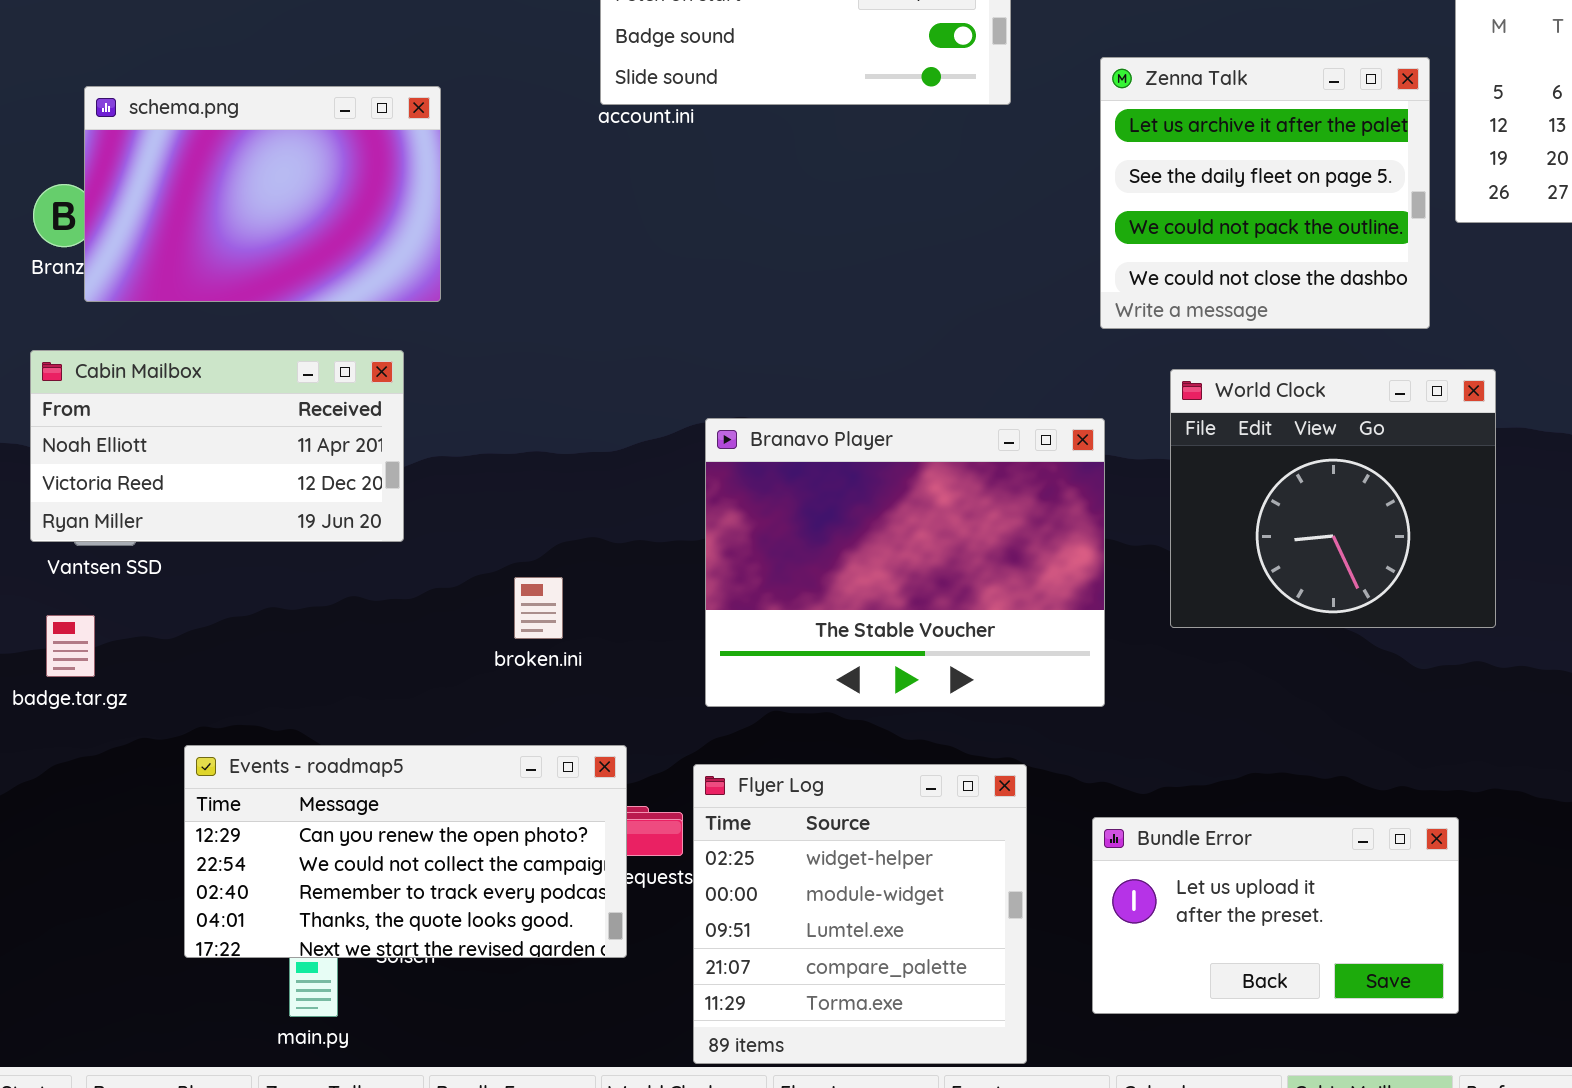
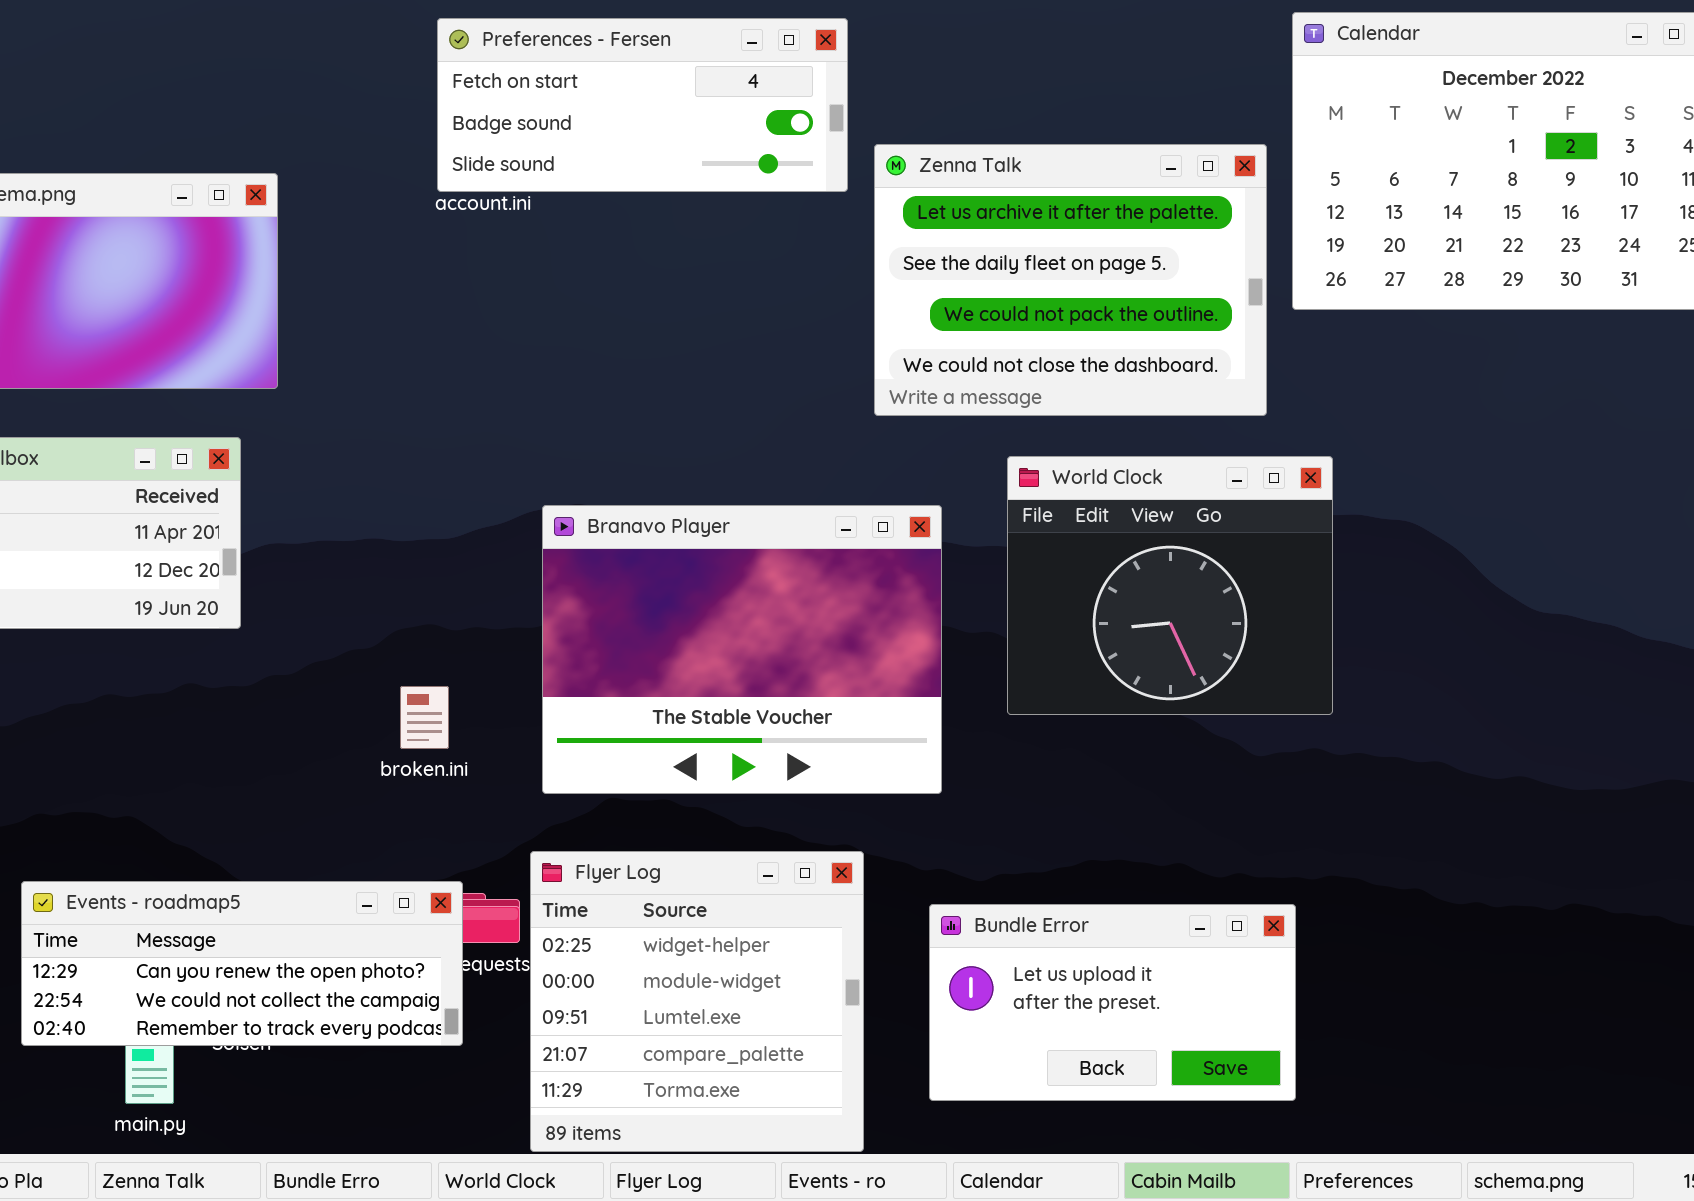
Zenna Talk: [1100,57,1430,329] -> [874,144,1267,416], resized
broken.ini: [514,577,563,639] -> [400,686,449,749], moved
Events - roadmap5: [184,745,627,958] -> [21,881,463,1046], resized

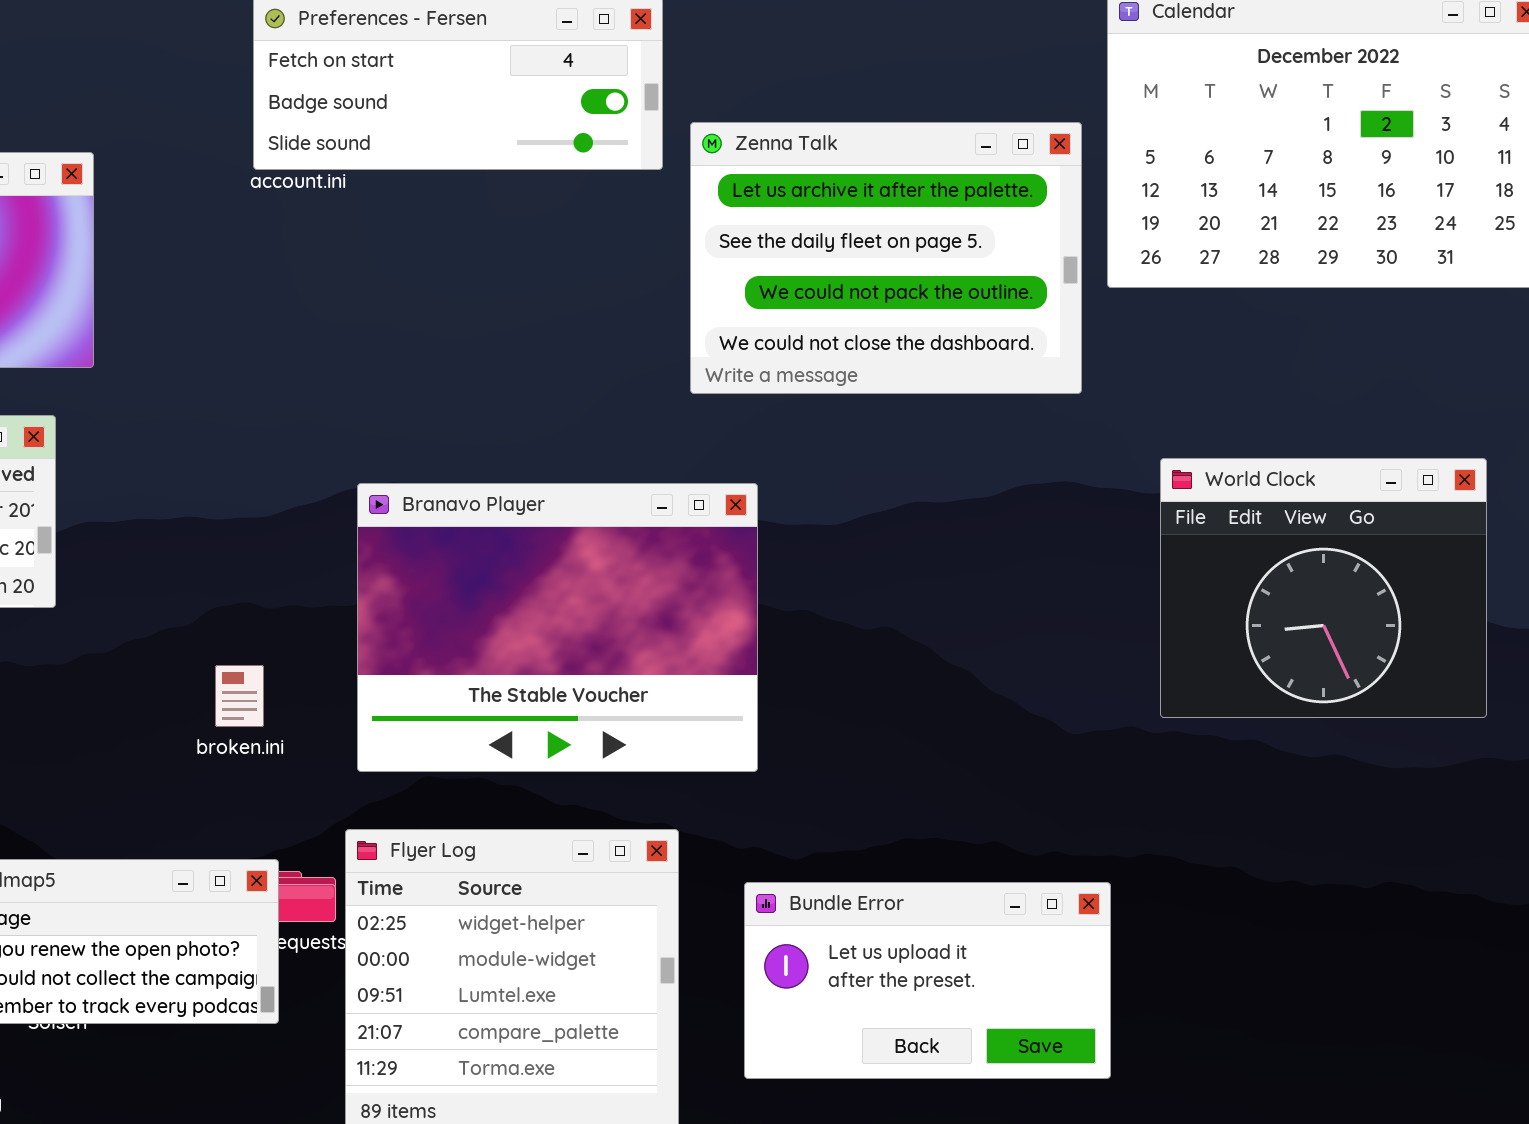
World Clock: [1007,456,1333,715] -> [1160,458,1487,718], moved

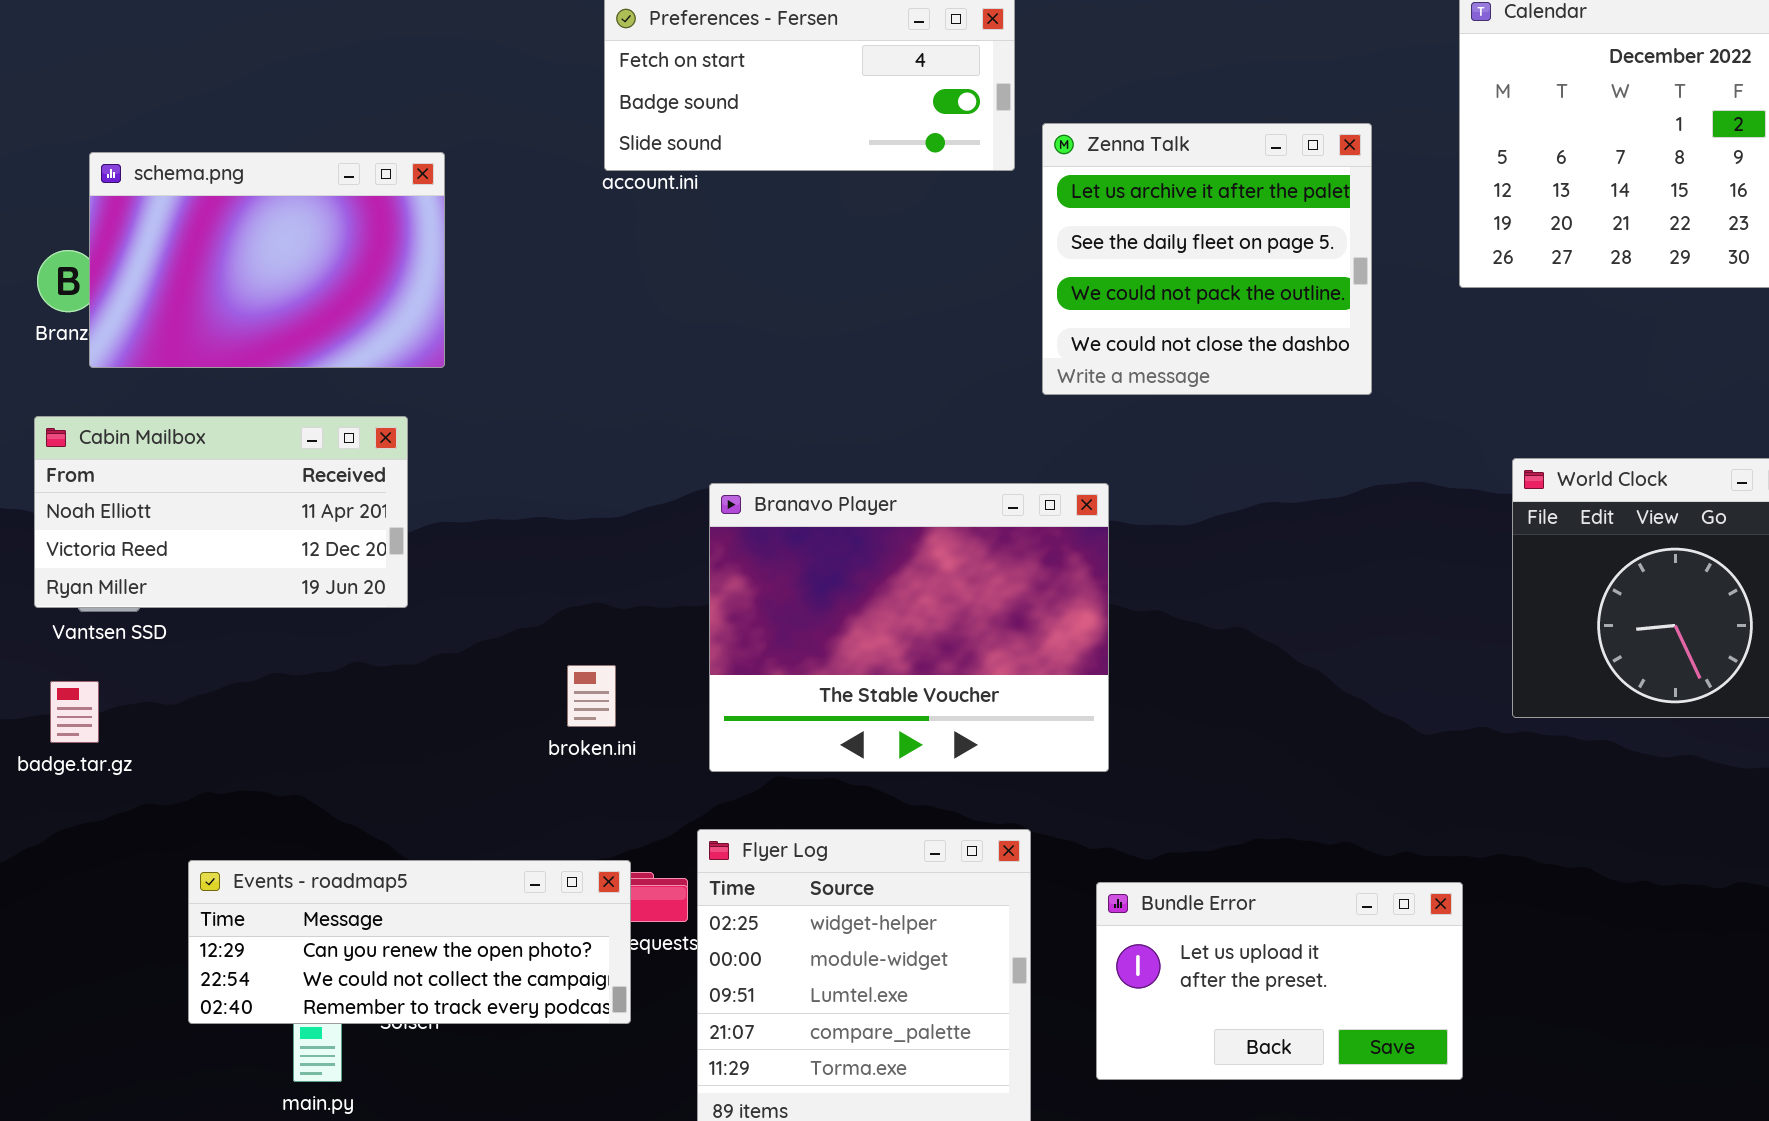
Zenna Talk: [690,122,1082,394] -> [1042,123,1372,395], resized

